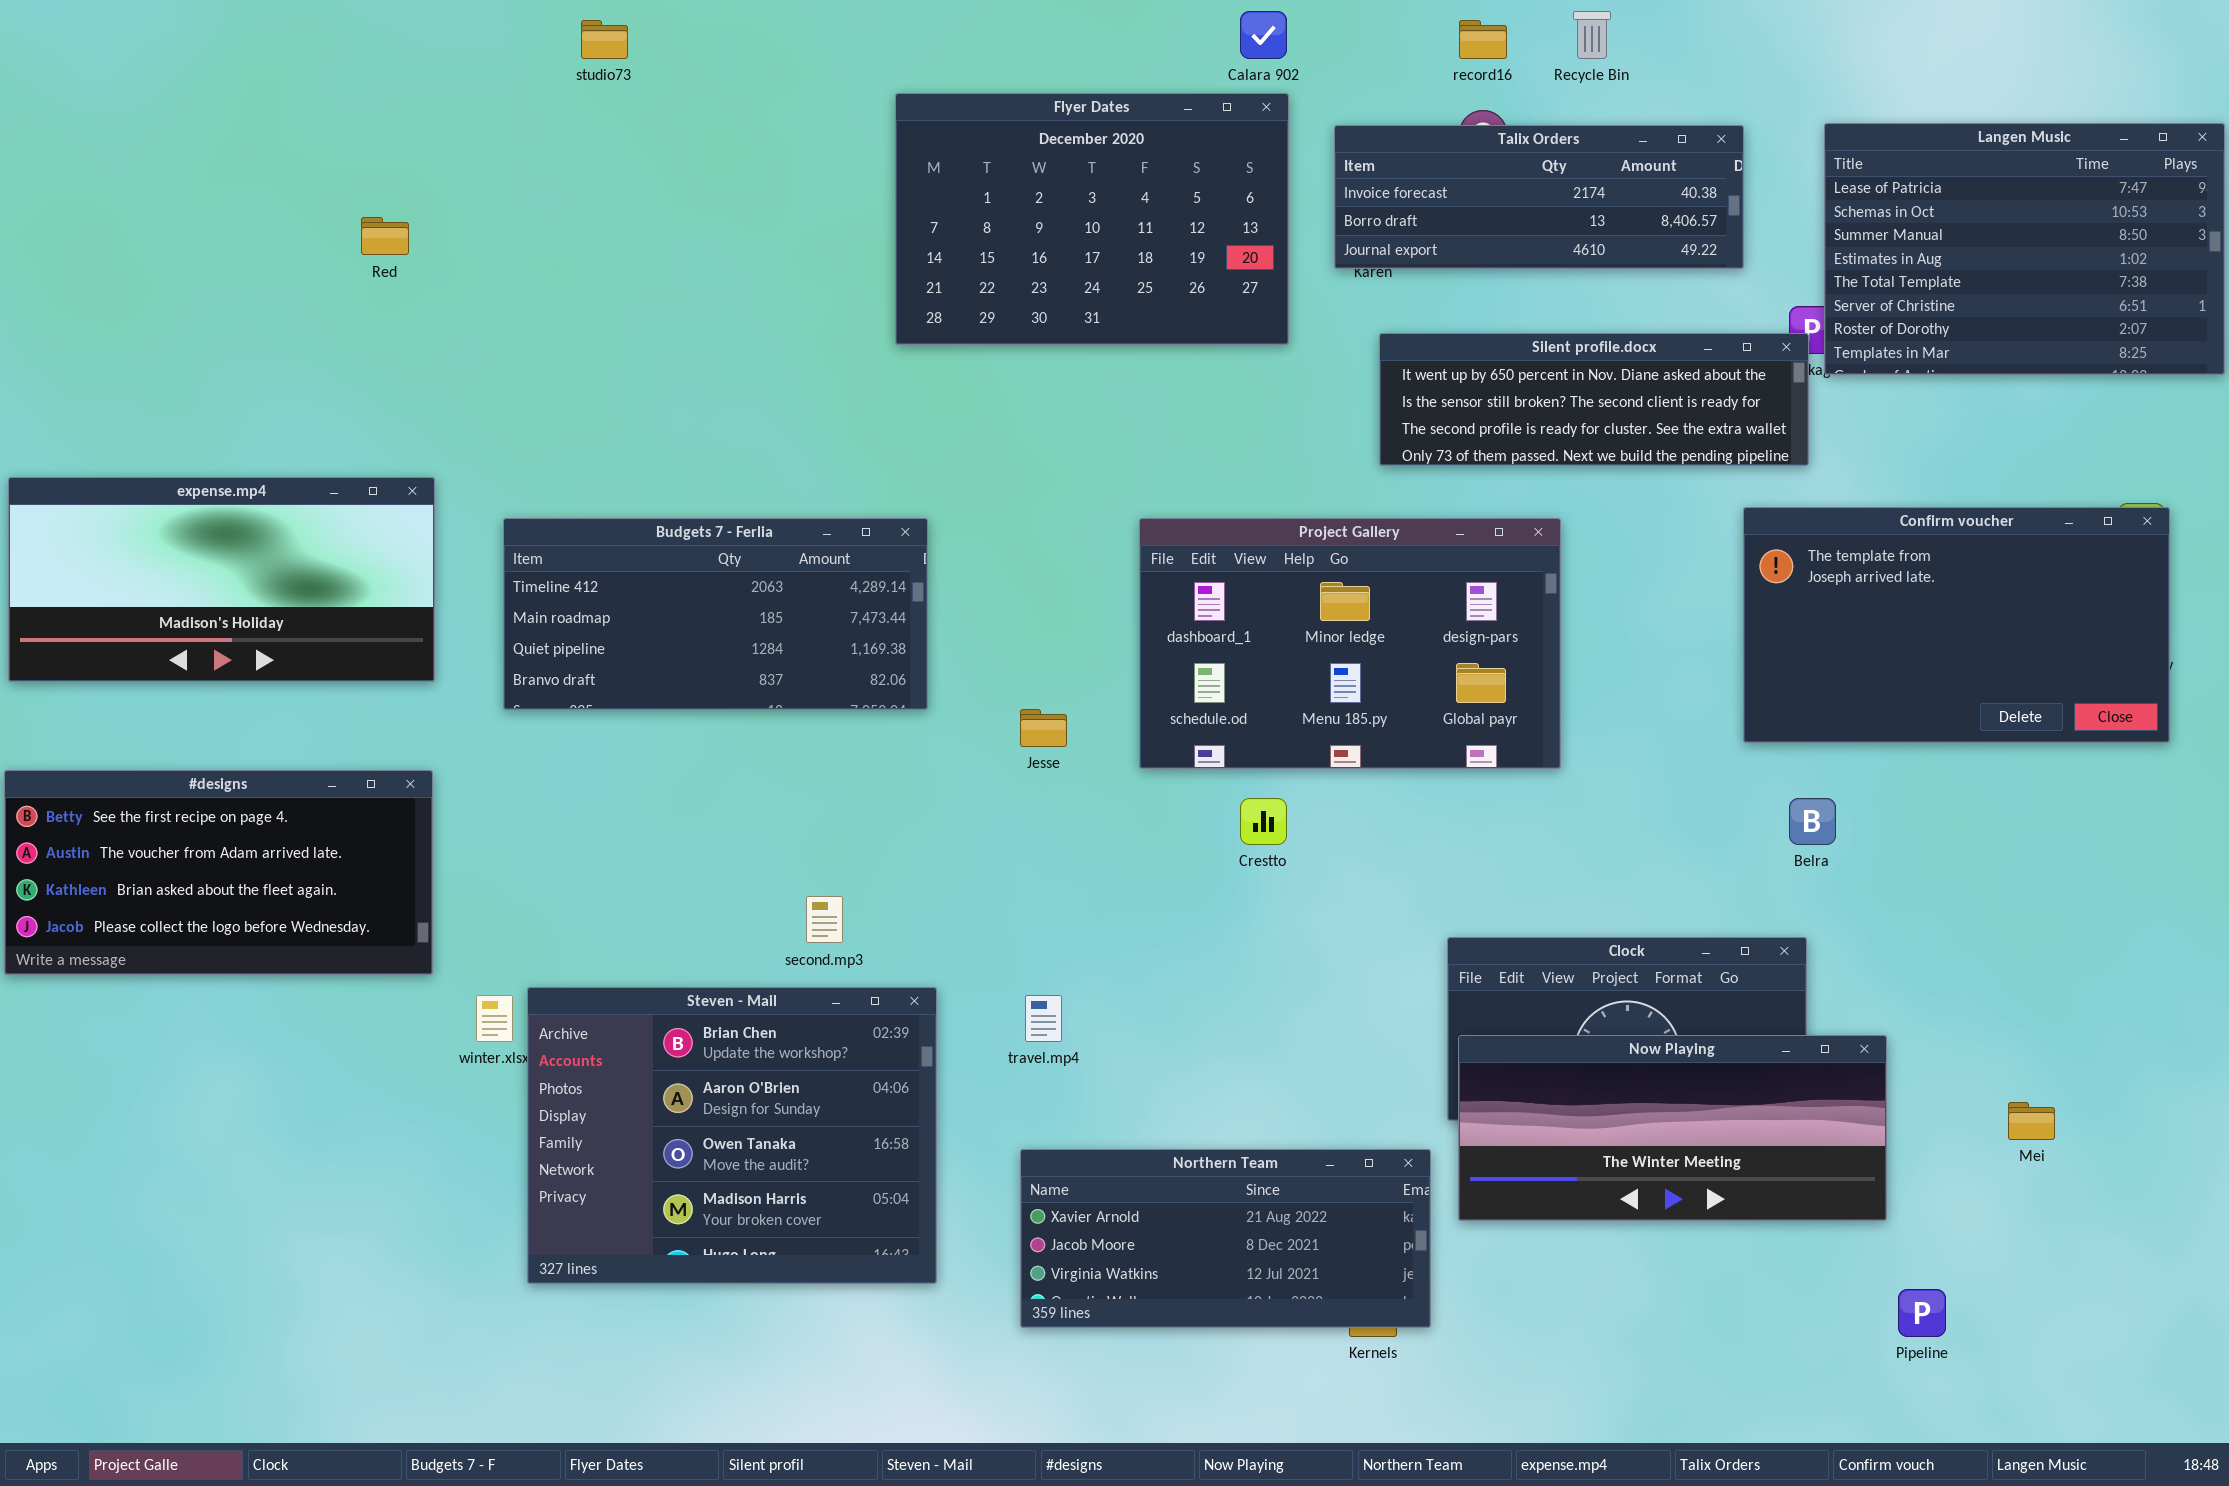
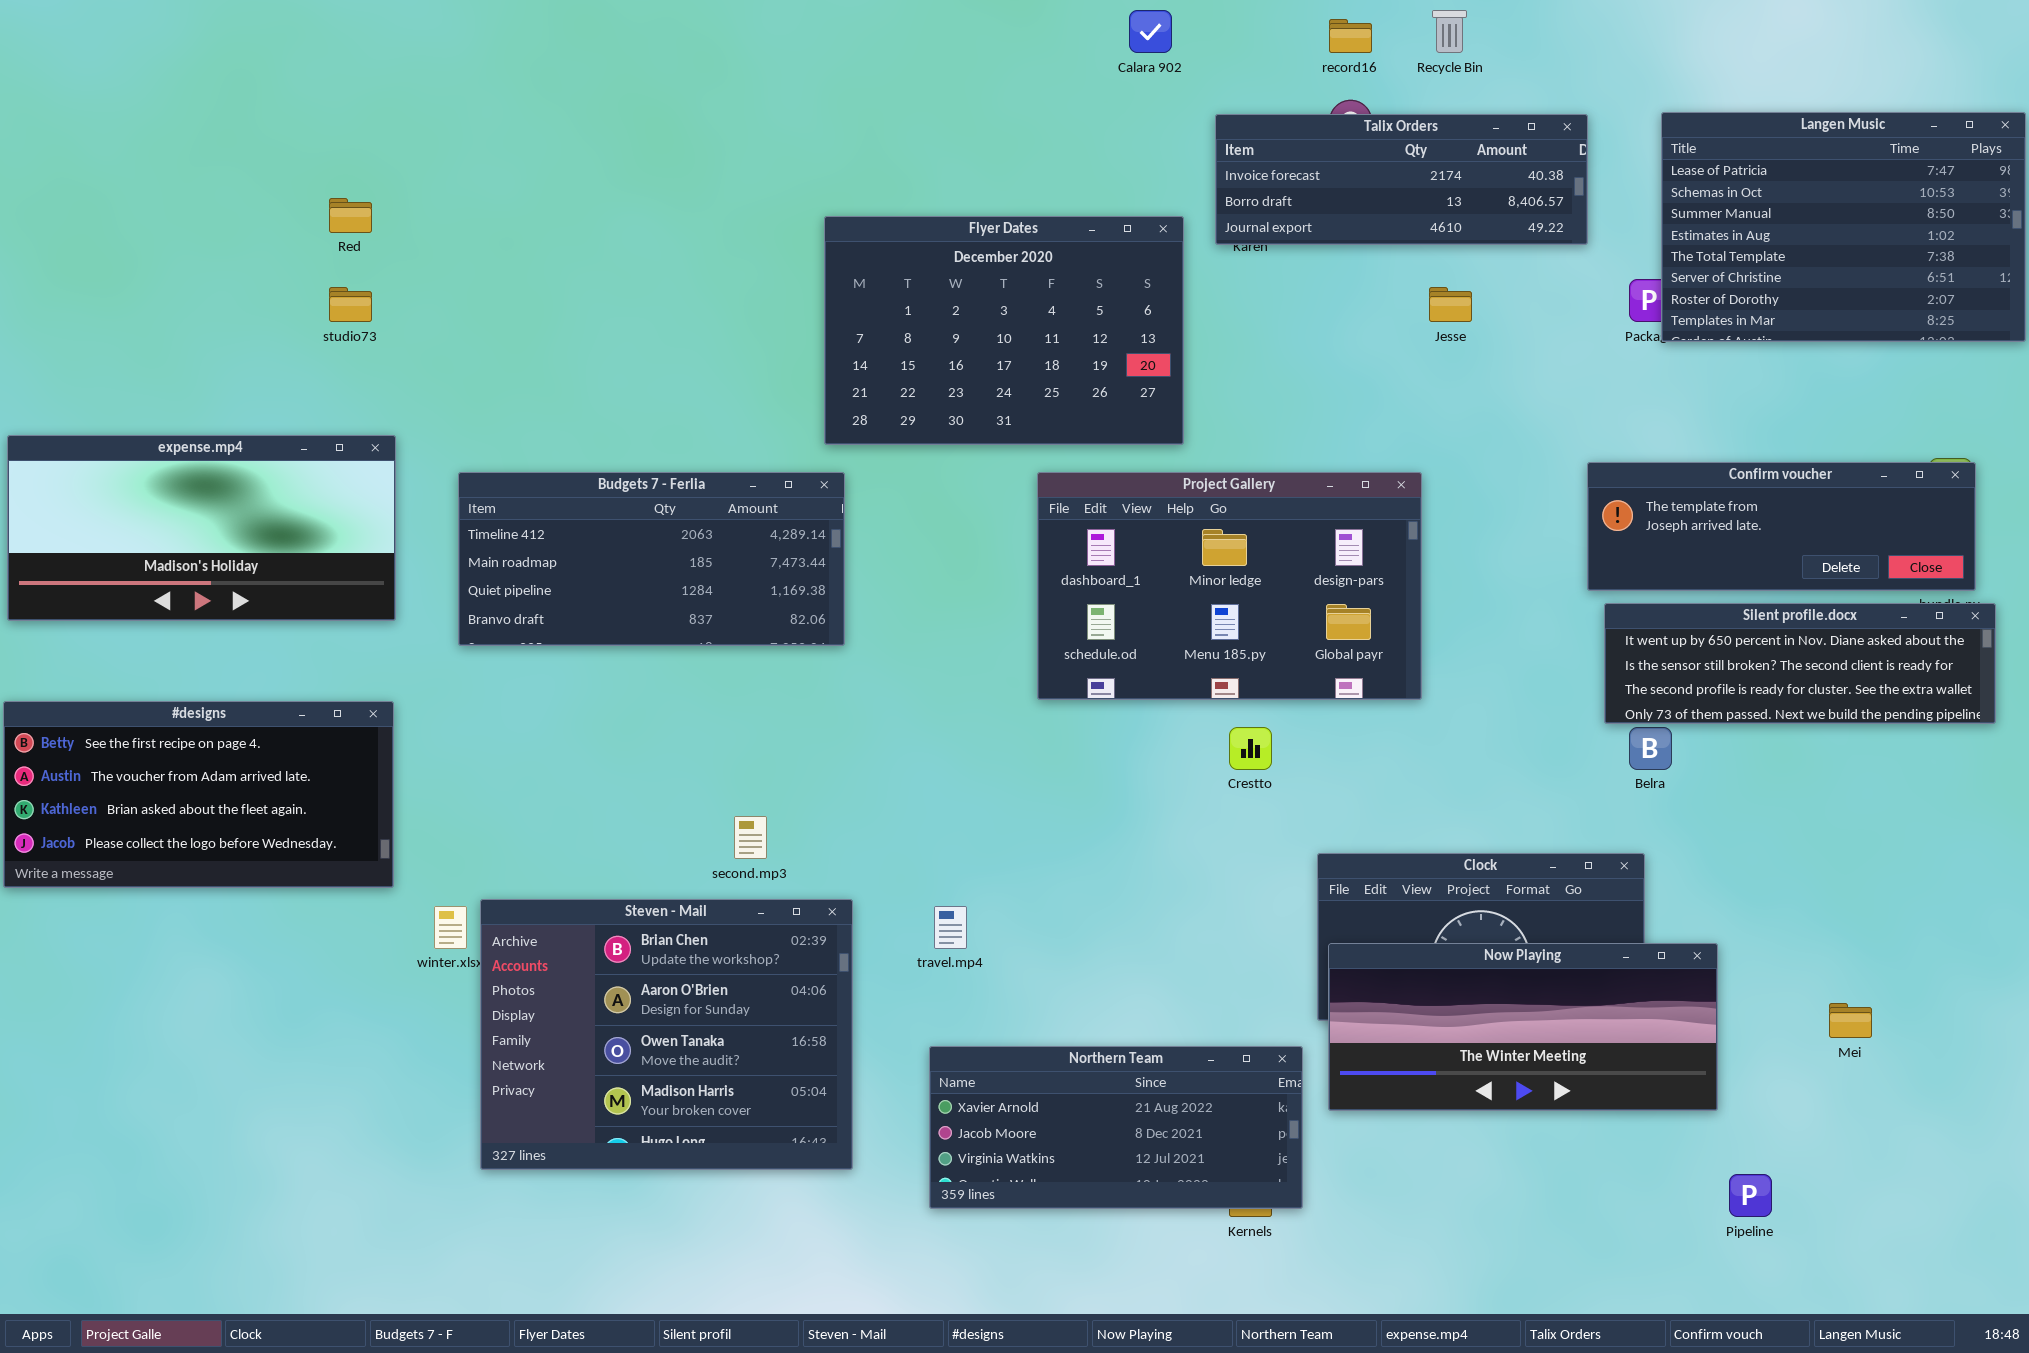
studio73: [581,20,628,59] -> [329,287,372,322], moved
Flyer Dates: [895,93,1289,345] -> [824,216,1184,445], moved
Silent profile.docx: [1379,333,1809,466] -> [1604,603,1996,724], moved
Confirm voucher: [1743,507,2170,743] -> [1587,462,1976,591], resized
Jesse: [1020,709,1067,747] -> [1429,287,1472,322], moved
Crestto: [1240,798,1287,845] -> [1229,727,1272,770], moved

